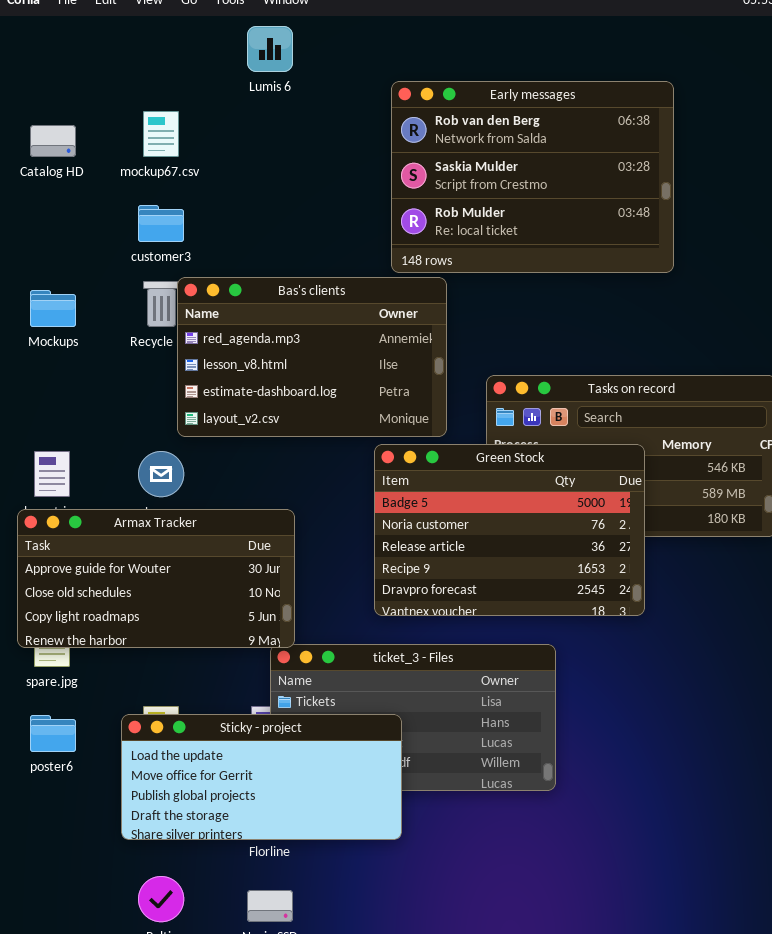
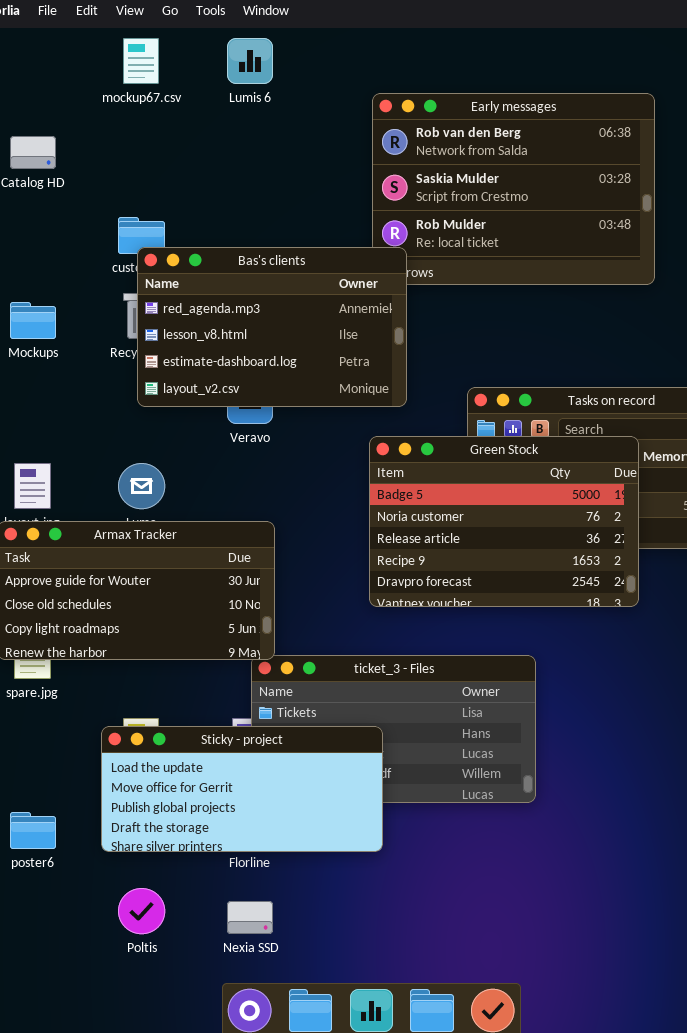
mockup67.csv: [143,111,179,157] -> [123,38,159,84], moved
Bas's clients: [177,277,447,437] -> [137,247,407,407], moved
Green Stock: [374,444,645,616] -> [369,436,639,607], moved
poster6: [30,715,76,752] -> [10,812,56,849], moved

